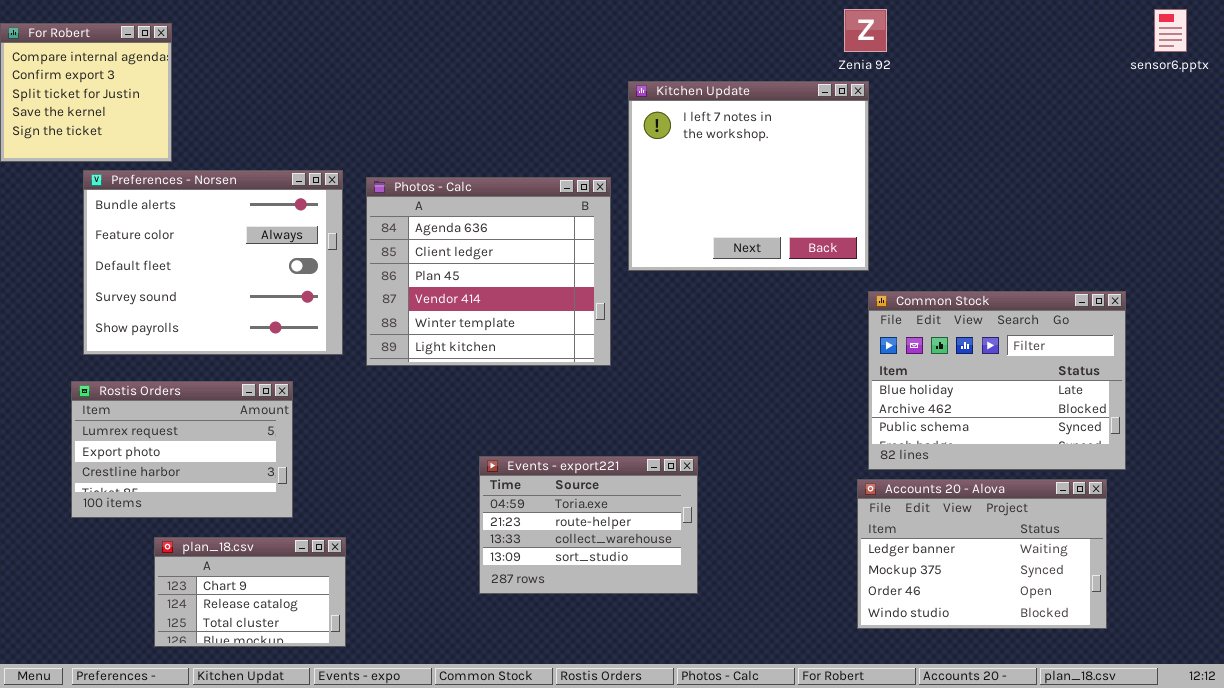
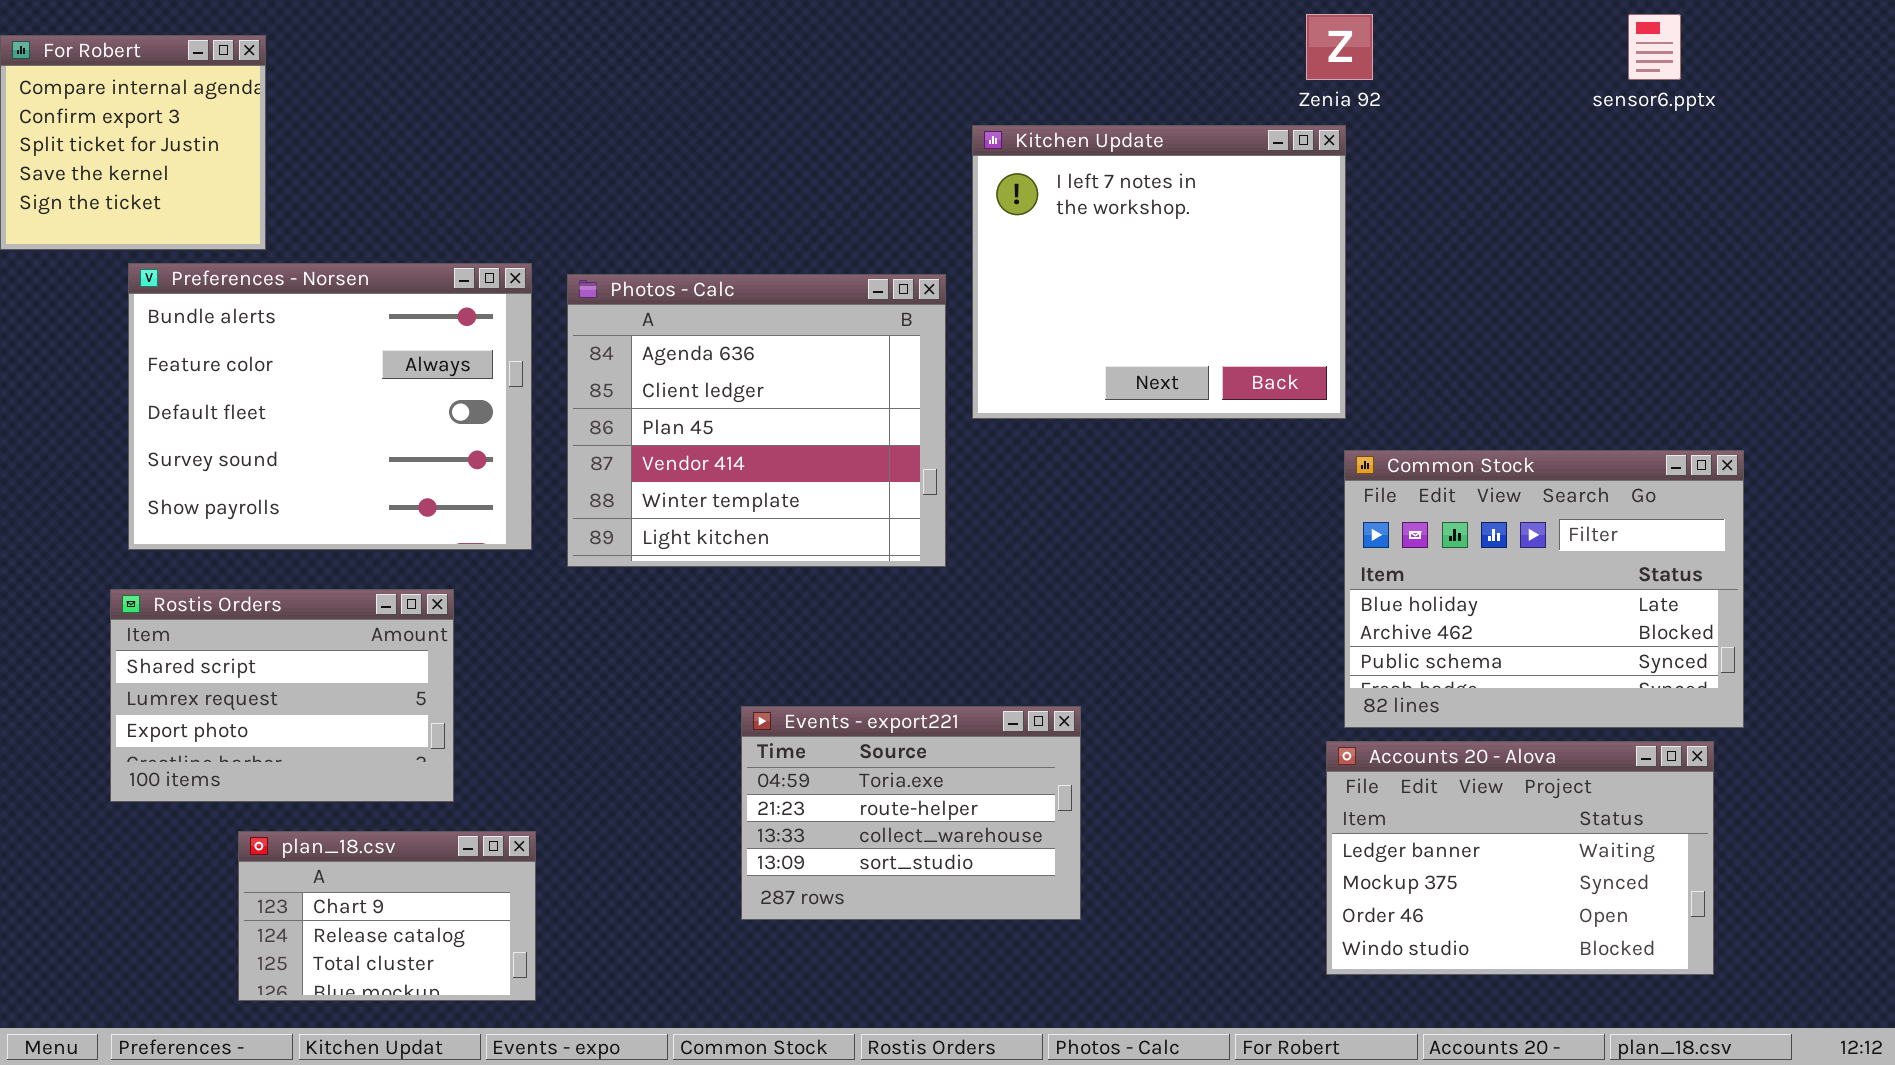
sensor6.pptx: [1154,9,1187,52] -> [1628,14,1681,80], moved
Rostis Orders: [71,381,293,518] -> [110,589,454,802], scrolled up 1 row

